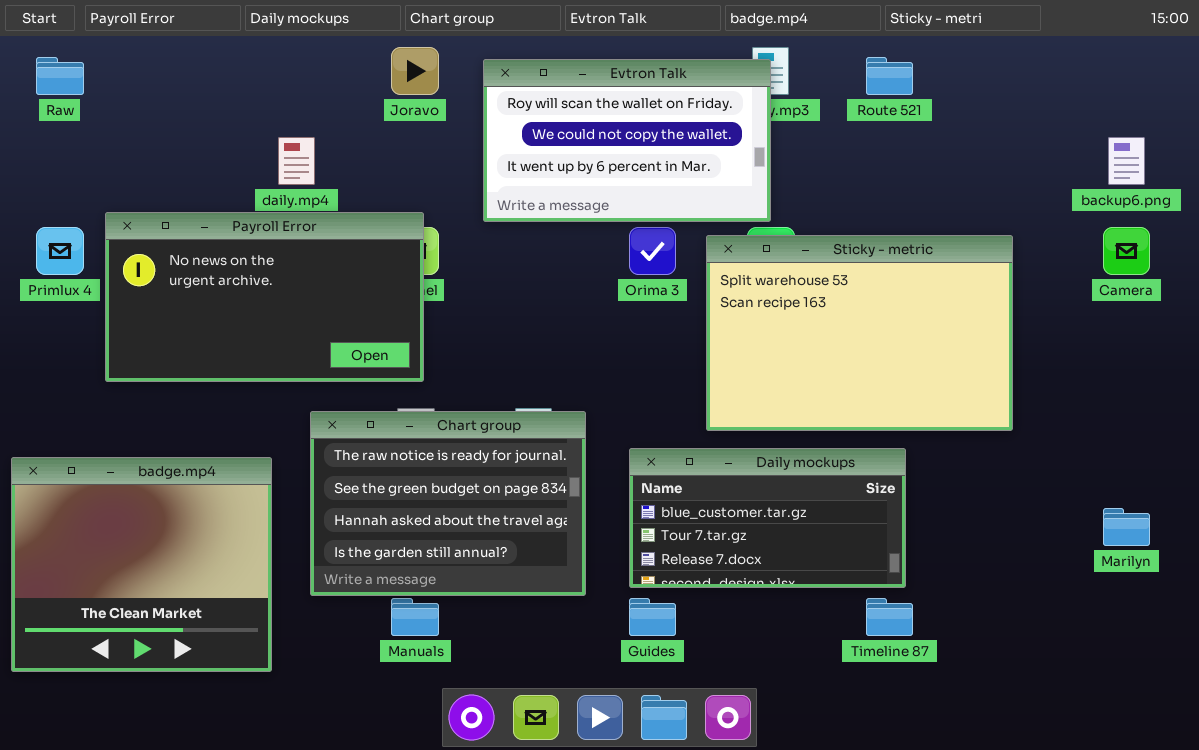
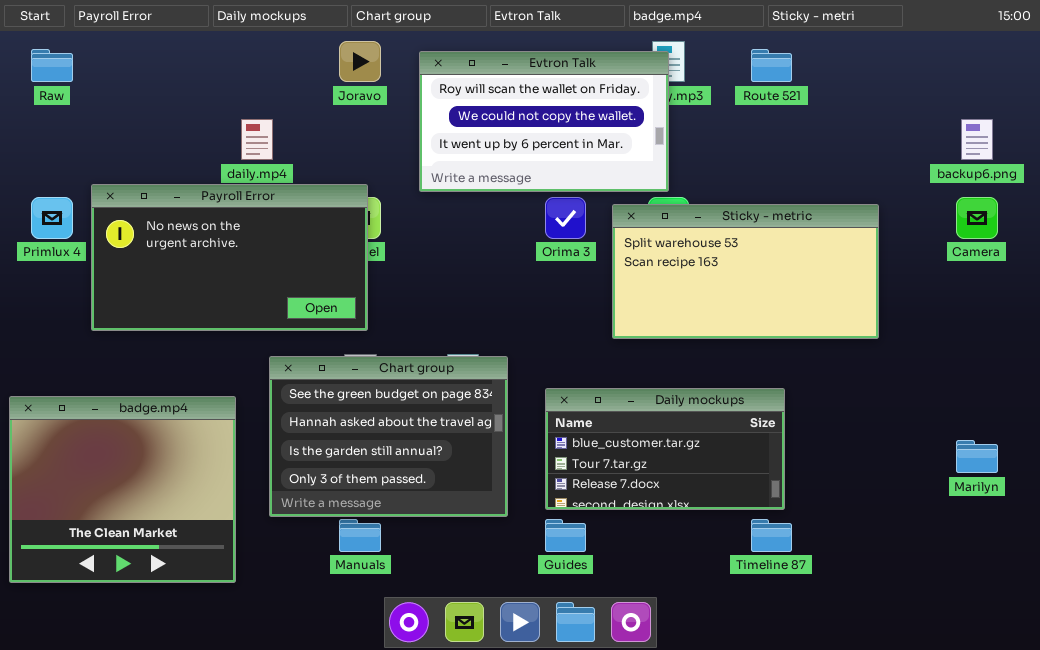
Sticky - metric: [706,235,1013,431] -> [612,204,879,339], resized
Chart group: [310,411,586,596] -> [269,356,508,517], scrolled down 1 row

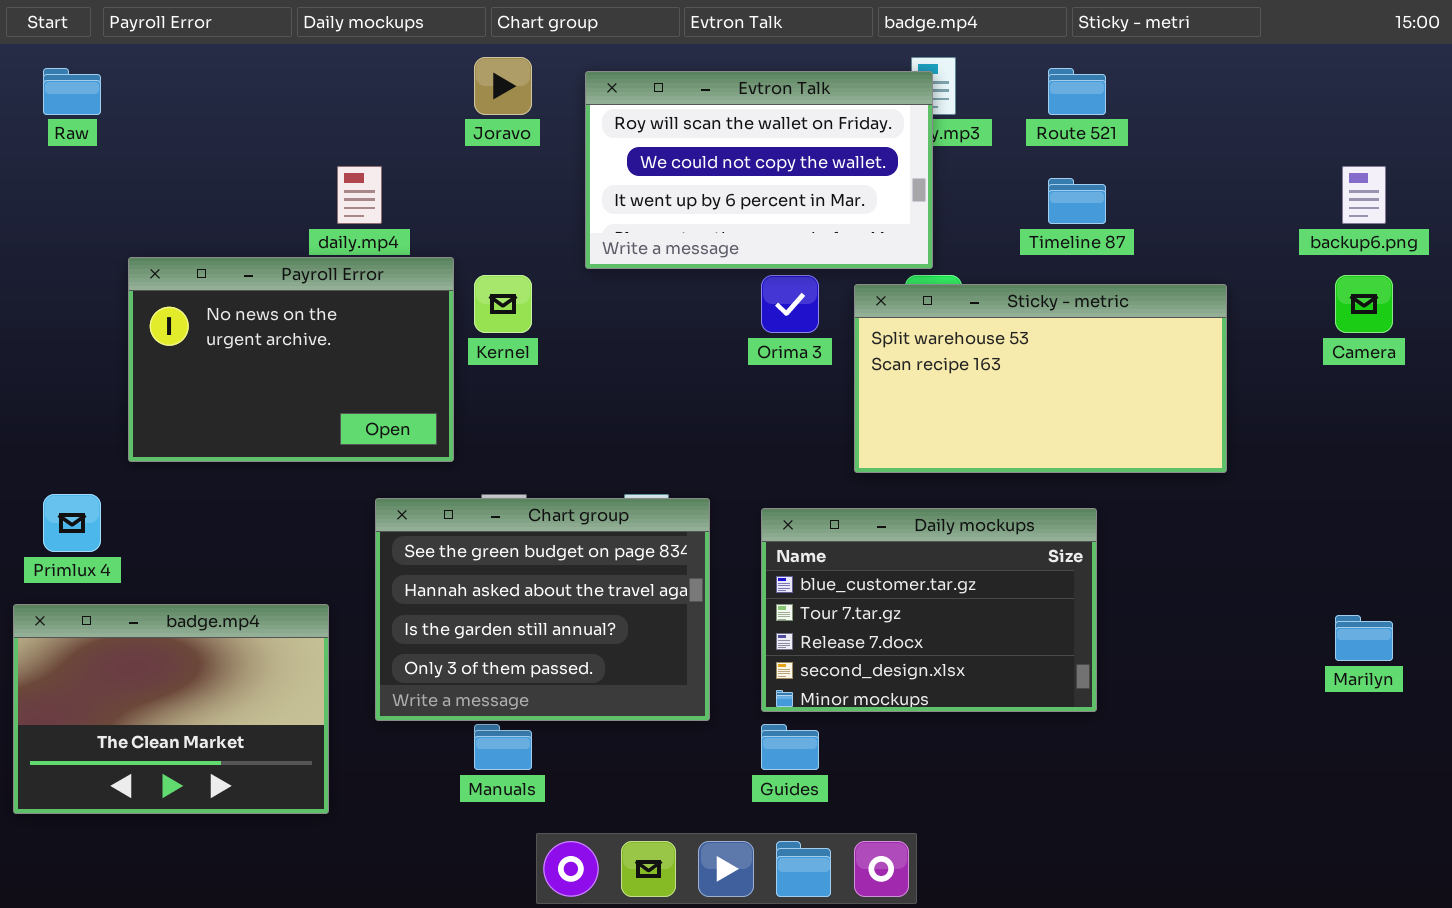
Payroll Error: [91,184,368,331] -> [128,257,454,462], resized
Primlux 4: [31,197,73,239] -> [43,494,101,552], moved
Daily mockups: [545,388,785,510] -> [761,508,1097,712], resized
badge.mp4: [9,396,236,583] -> [13,604,329,814], resized
Timeline 87: [751,519,792,552] -> [1048,178,1106,224], moved

